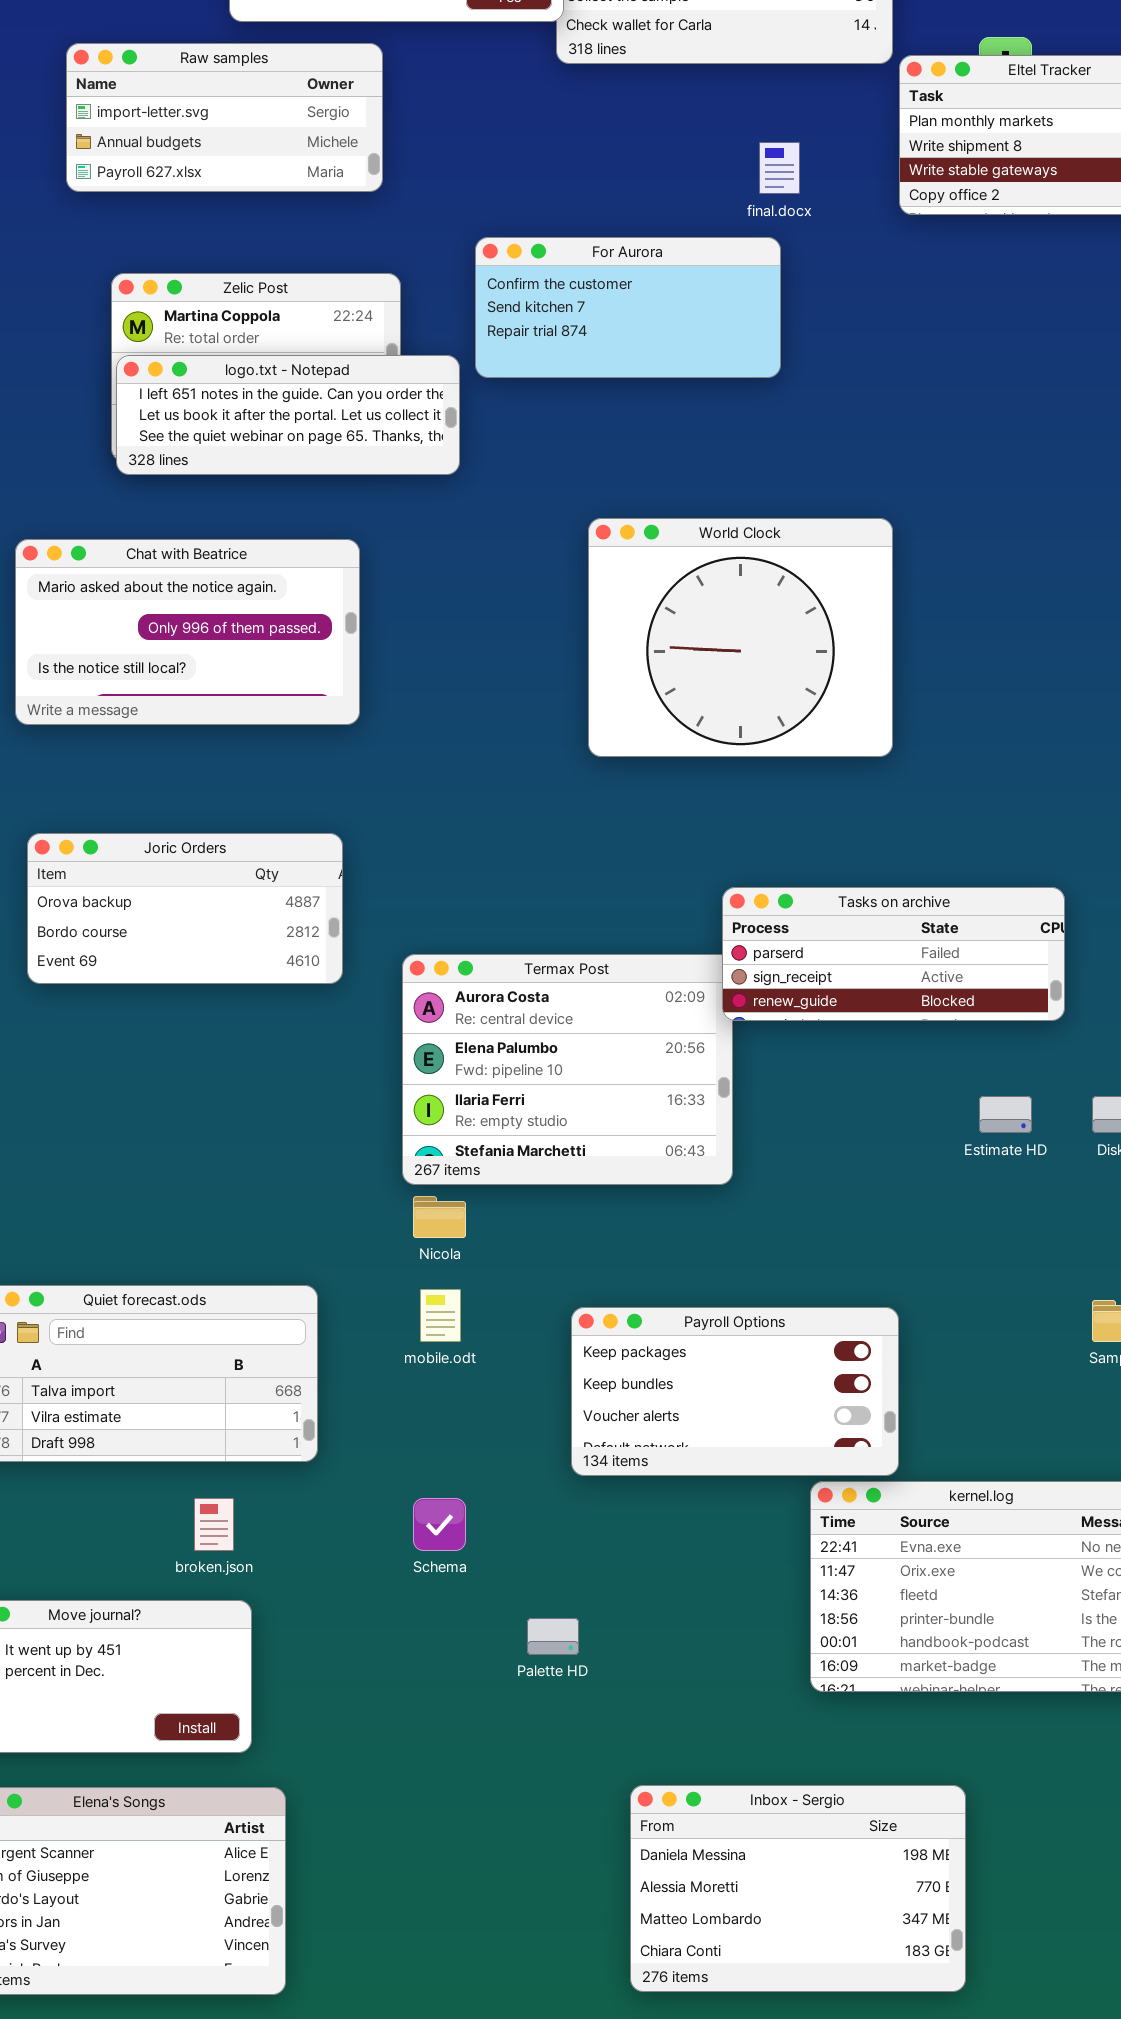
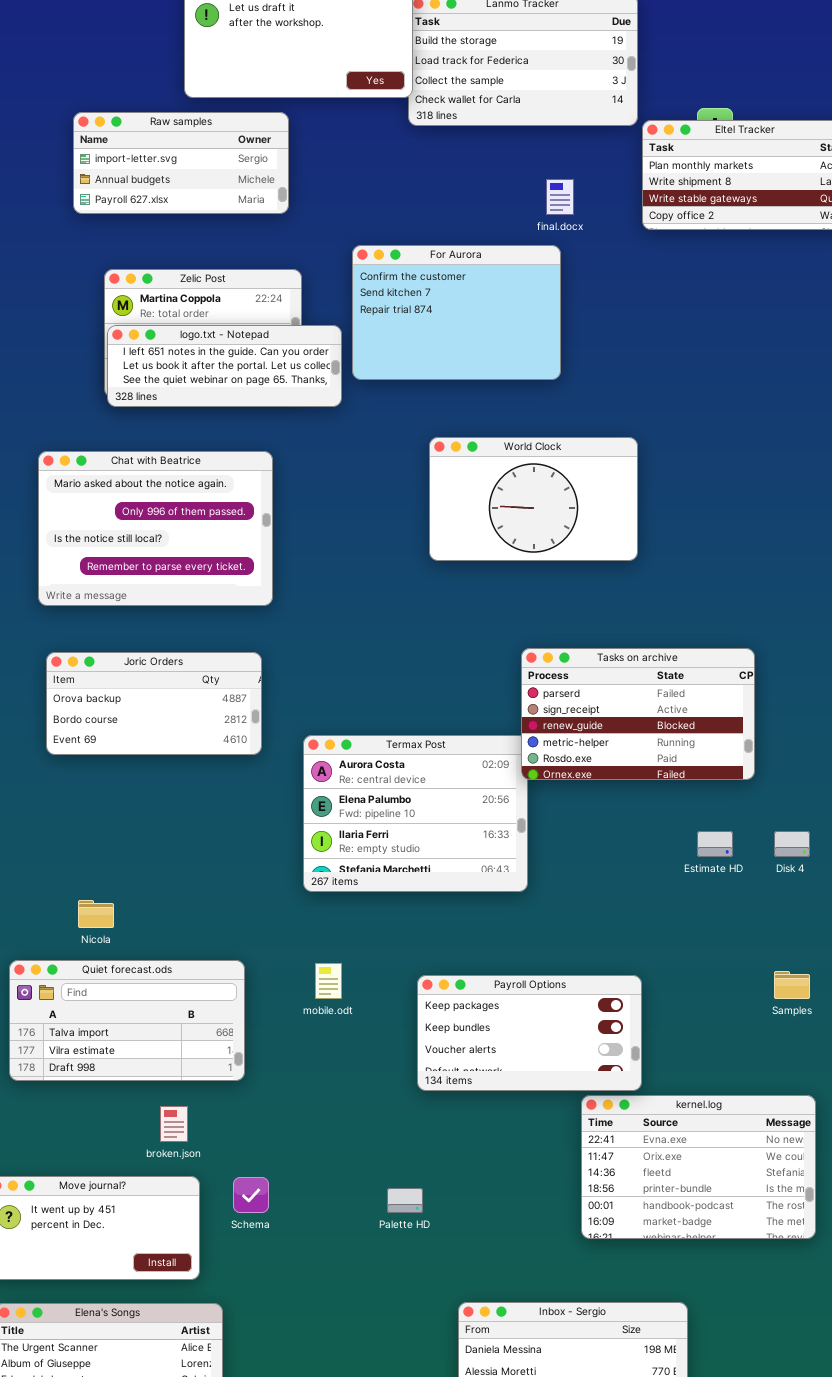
For Aurora: [475,237,781,378] -> [352,245,561,380], resized
World Clock: [588,518,893,757] -> [429,437,638,561], resized
Chat with Beatrice: [15,539,360,725] -> [38,451,273,606], resized
Tasks on archive: [722,887,1065,1021] -> [521,648,755,780], resized
Nicola: [413,1196,466,1238] -> [78,900,114,928], moved
Schema: [413,1498,466,1551] -> [233,1177,269,1213], moved

